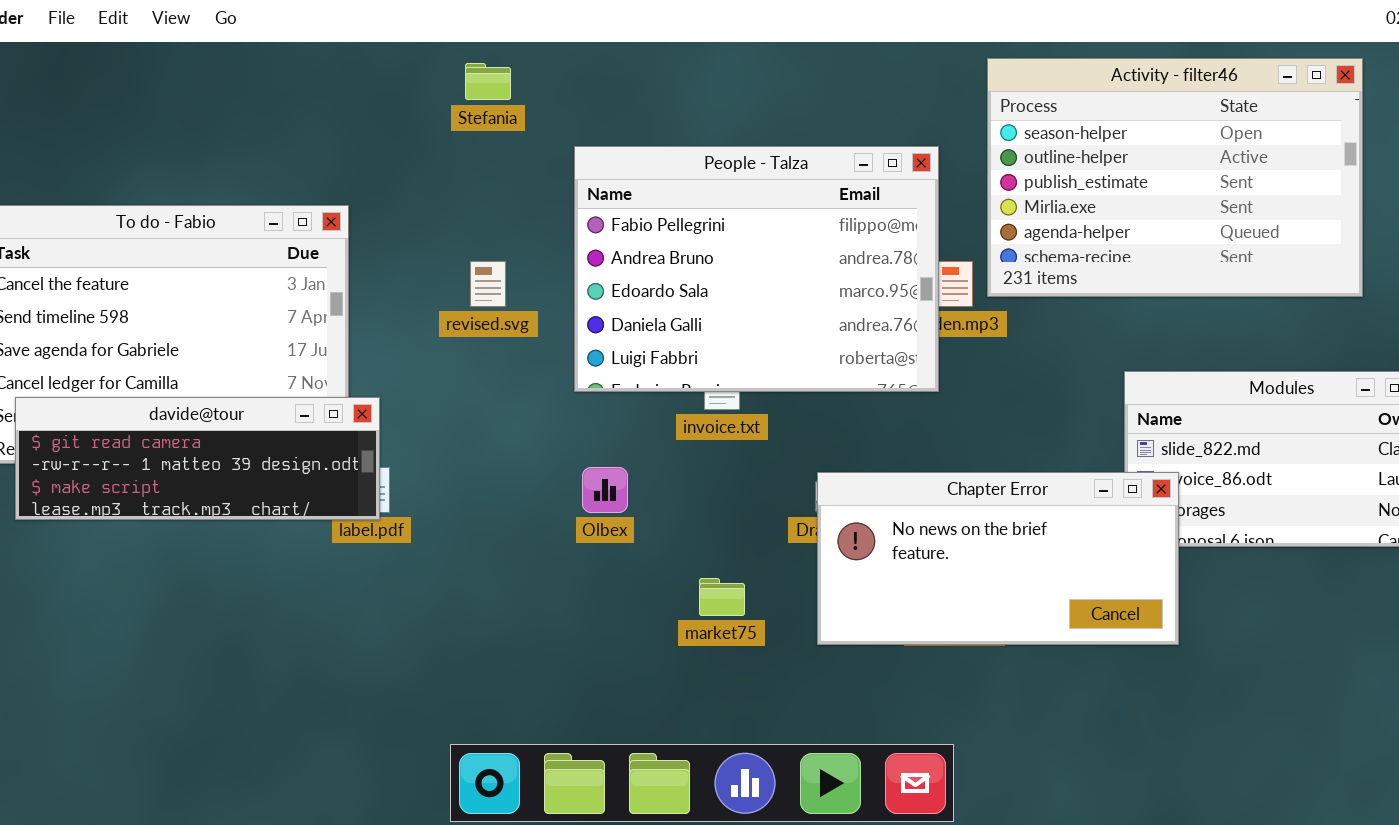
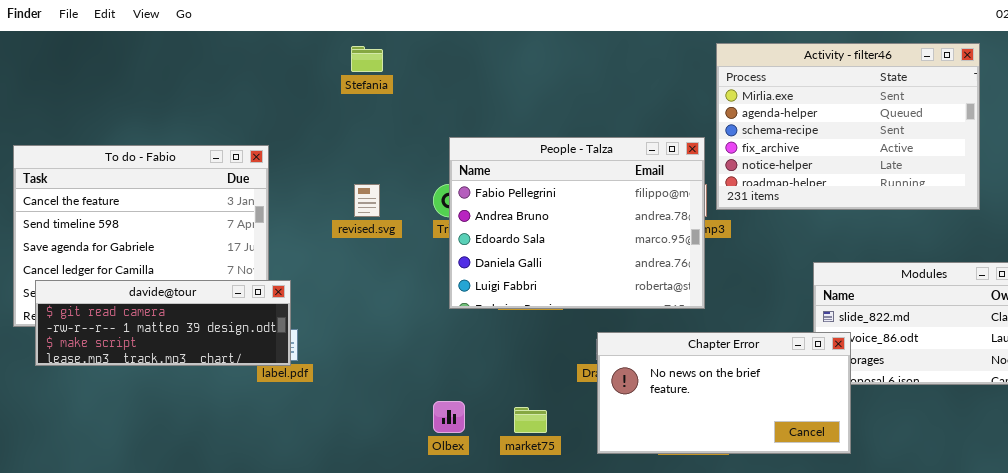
Activity - filter46: [987,58,1363,297] -> [716,43,980,210], scrolled down 3 rows
People - Talza: [574,146,939,392] -> [449,137,705,309], moved
Olbex: [582,467,628,513] -> [433,401,465,433], moved

